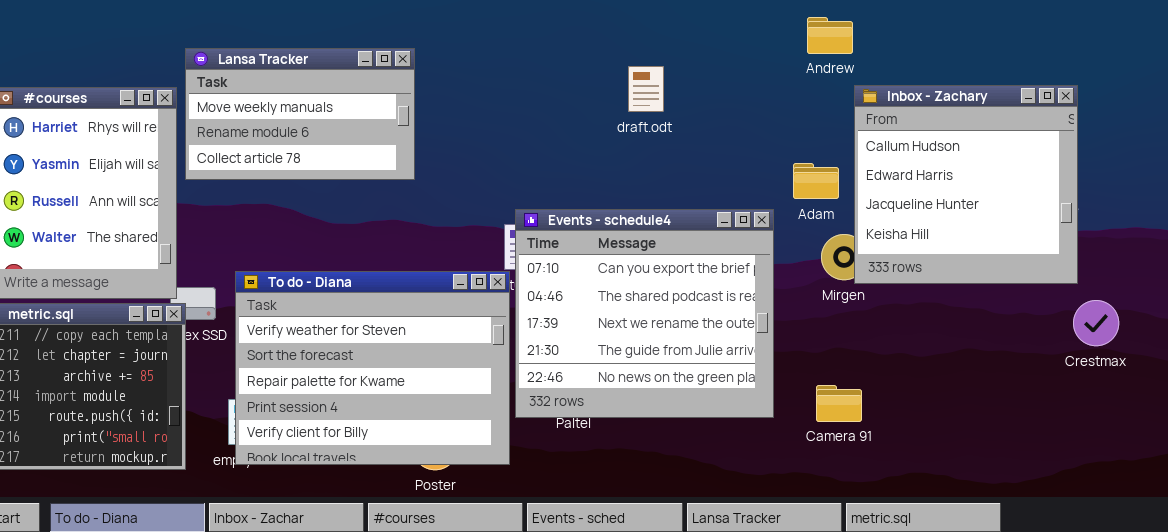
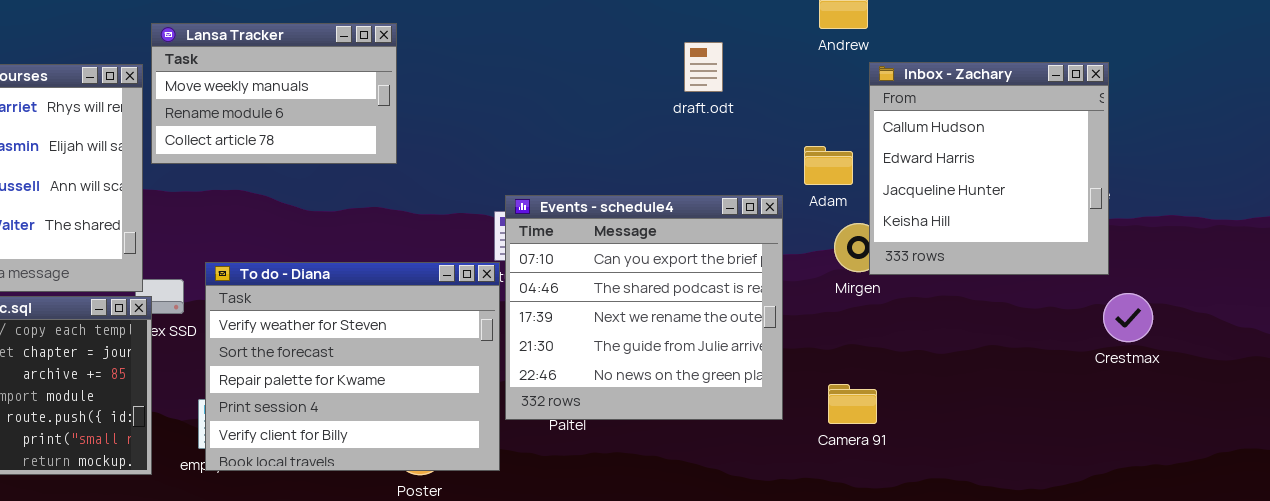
draft.odt: [628,66,664,112] -> [684,42,723,92], moved

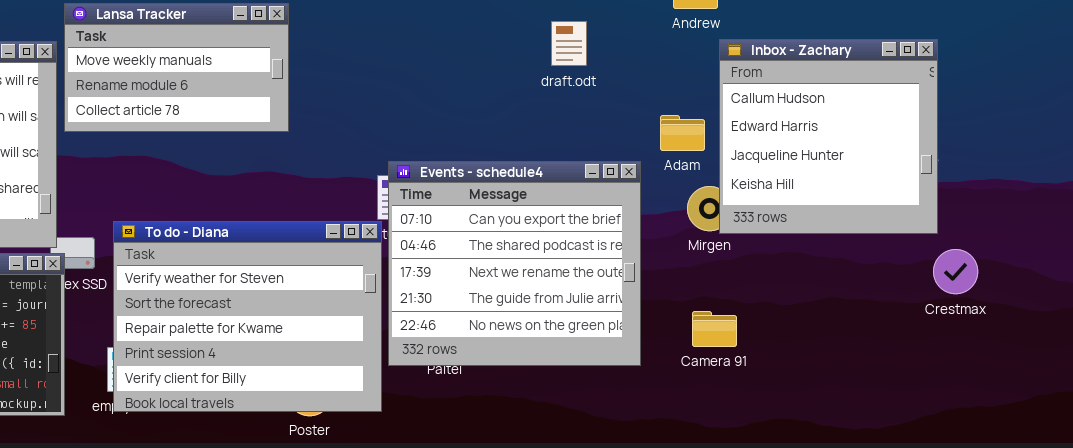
Camera 91: [828,384,877,424] -> [692,311,737,347], moved

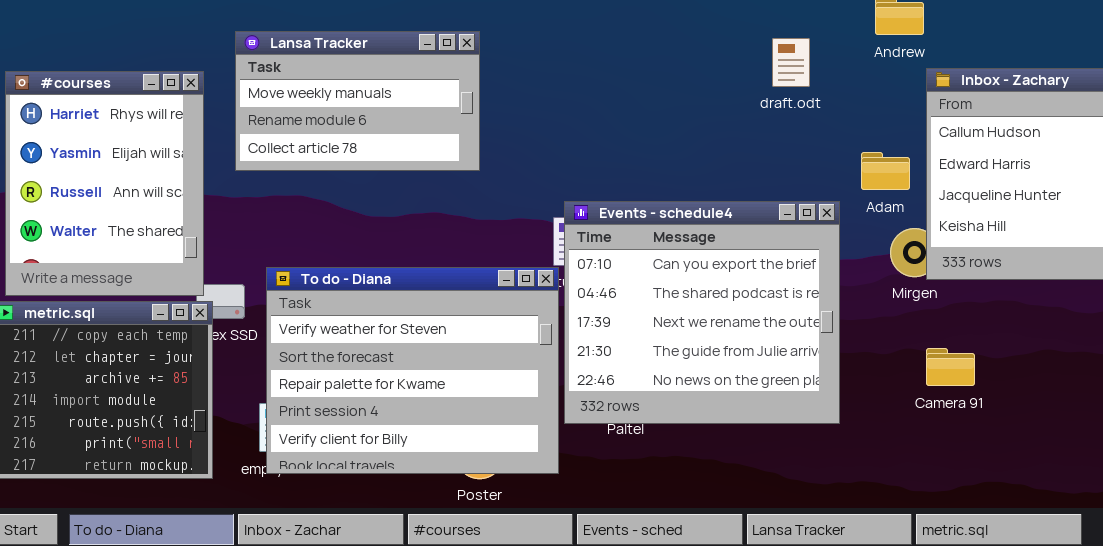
Lansa Tracker: [64,3,289,132] -> [235,31,480,171], moved
draft.odt: [551,21,587,66] -> [772,38,810,87], moved
Camera 91: [692,311,737,347] -> [926,348,975,386], moved

